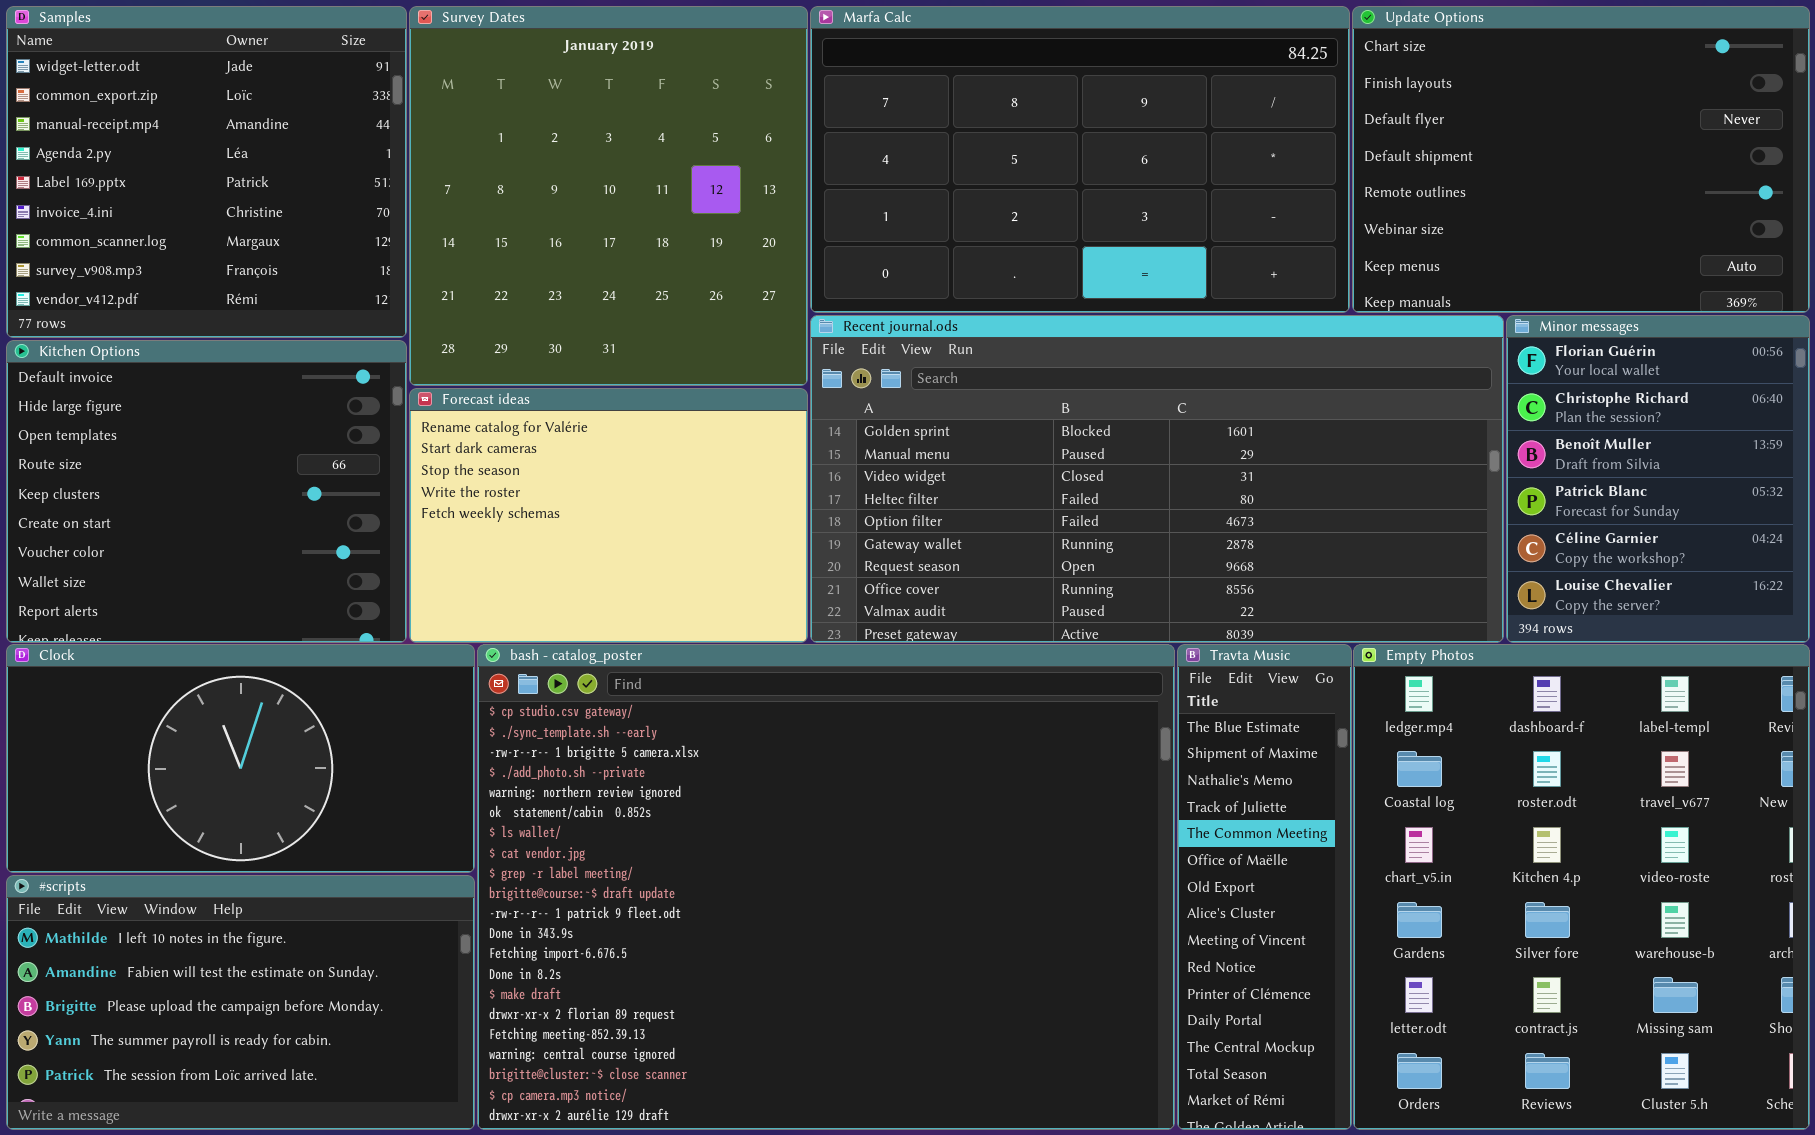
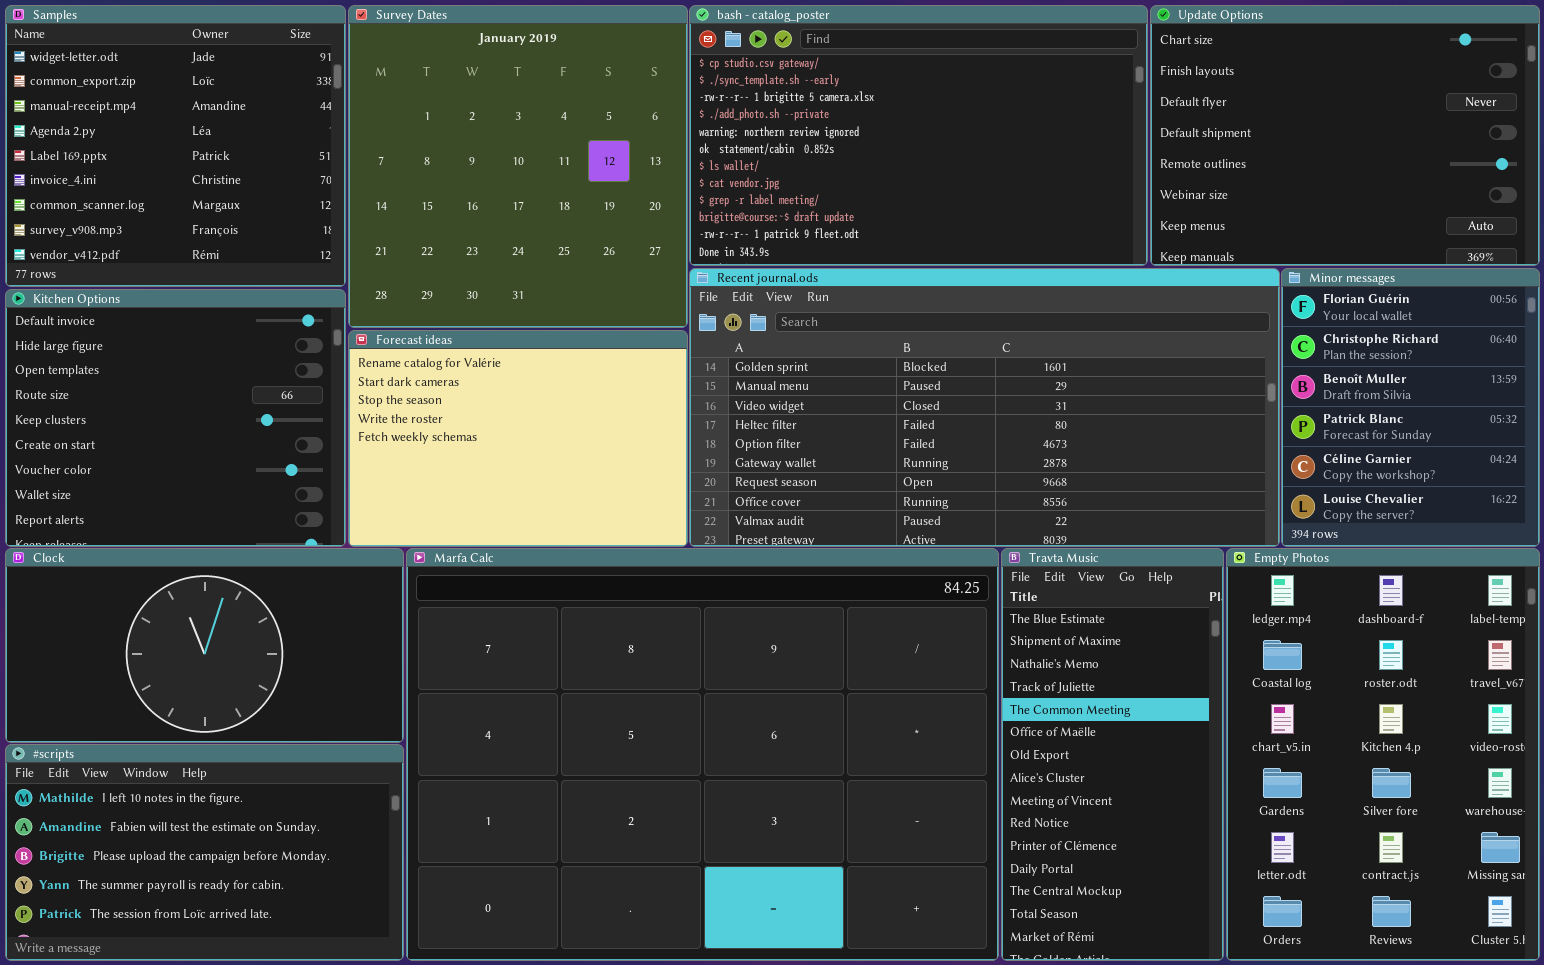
Marfa Calc: [810,6,1350,313] -> [406,548,999,961], moved, resized
bash - catalog_poster: [477,644,1175,1130] -> [689,5,1148,266], moved, resized
Travta Music: [1177,644,1352,1130] -> [1001,548,1224,961], resized
Empty Photos: [1353,644,1810,1130] -> [1226,548,1540,961], resized

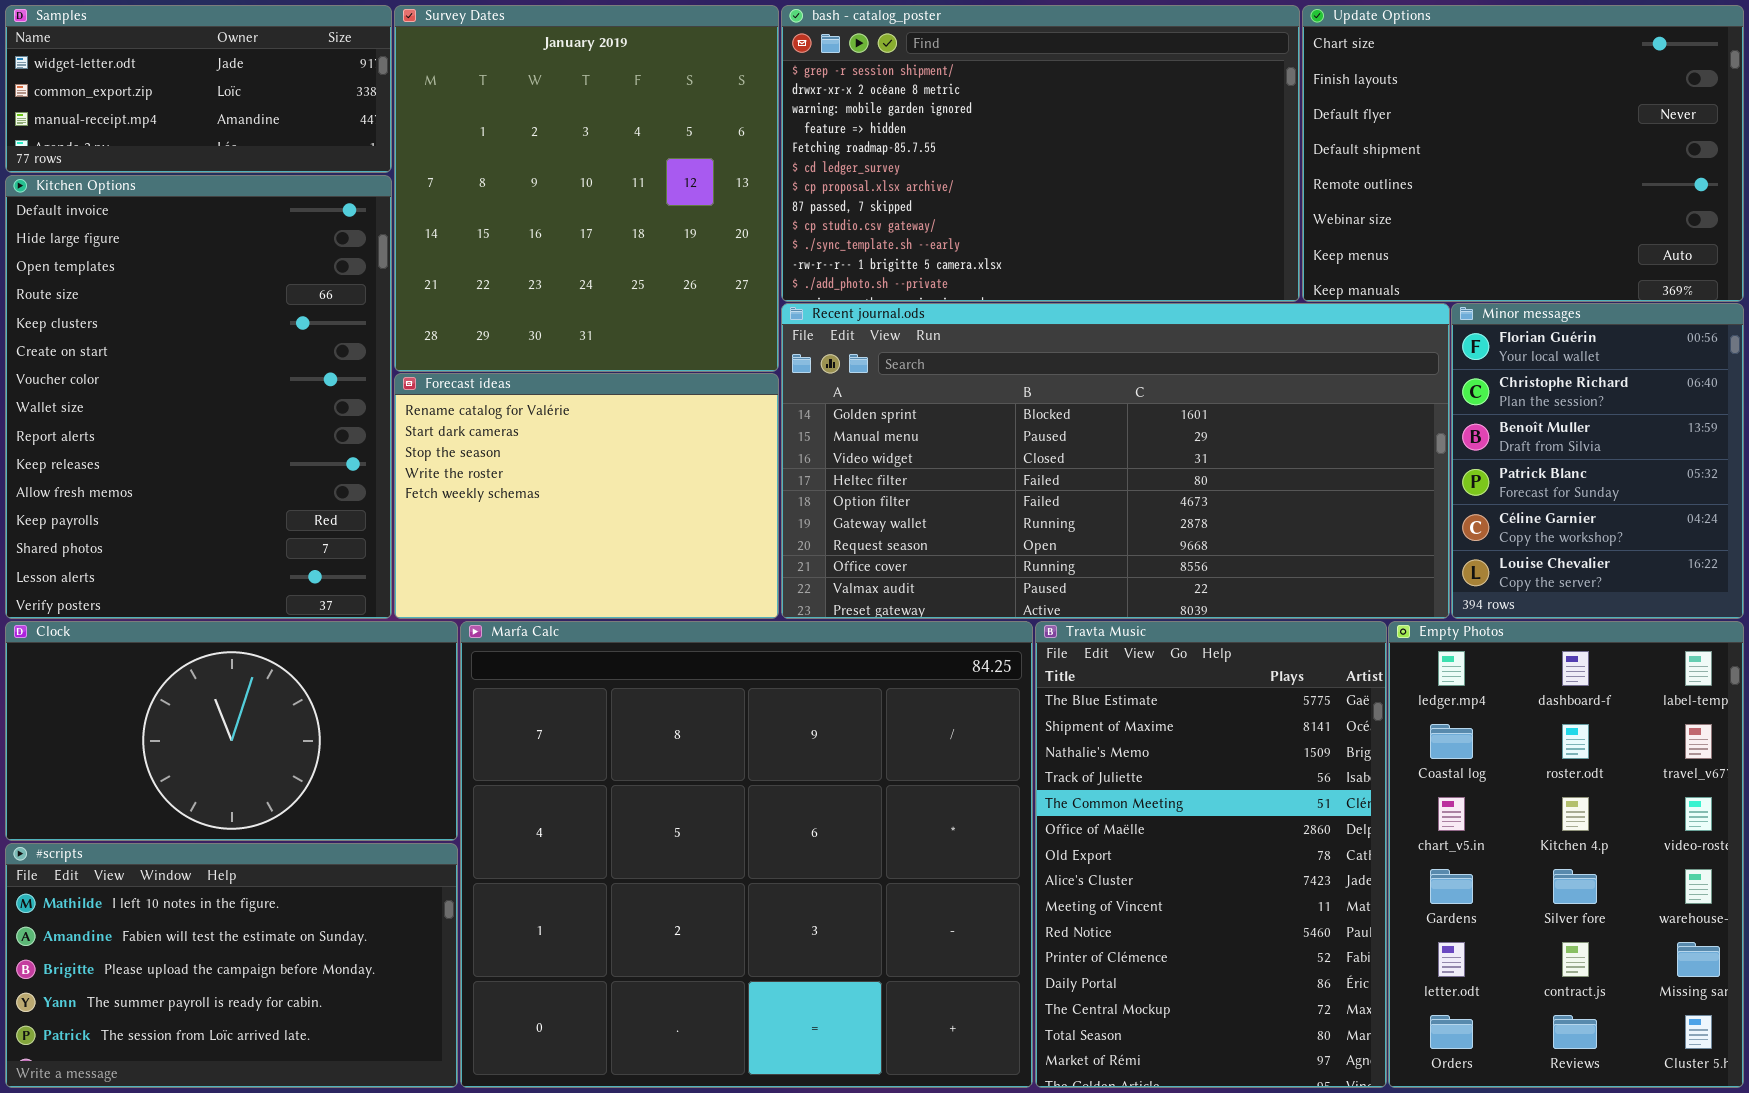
Samples: [5,5,346,287] -> [5,5,392,173], resized
bash - catalog_poster: [689,5,1148,266] -> [781,5,1300,302], scrolled up 8 rows
Kitchen Options: [5,289,346,547] -> [5,175,392,619], resized
Marfa Calc: [406,548,999,961] -> [460,621,1033,1088], resized
Travta Music: [1001,548,1224,961] -> [1035,621,1387,1088], resized

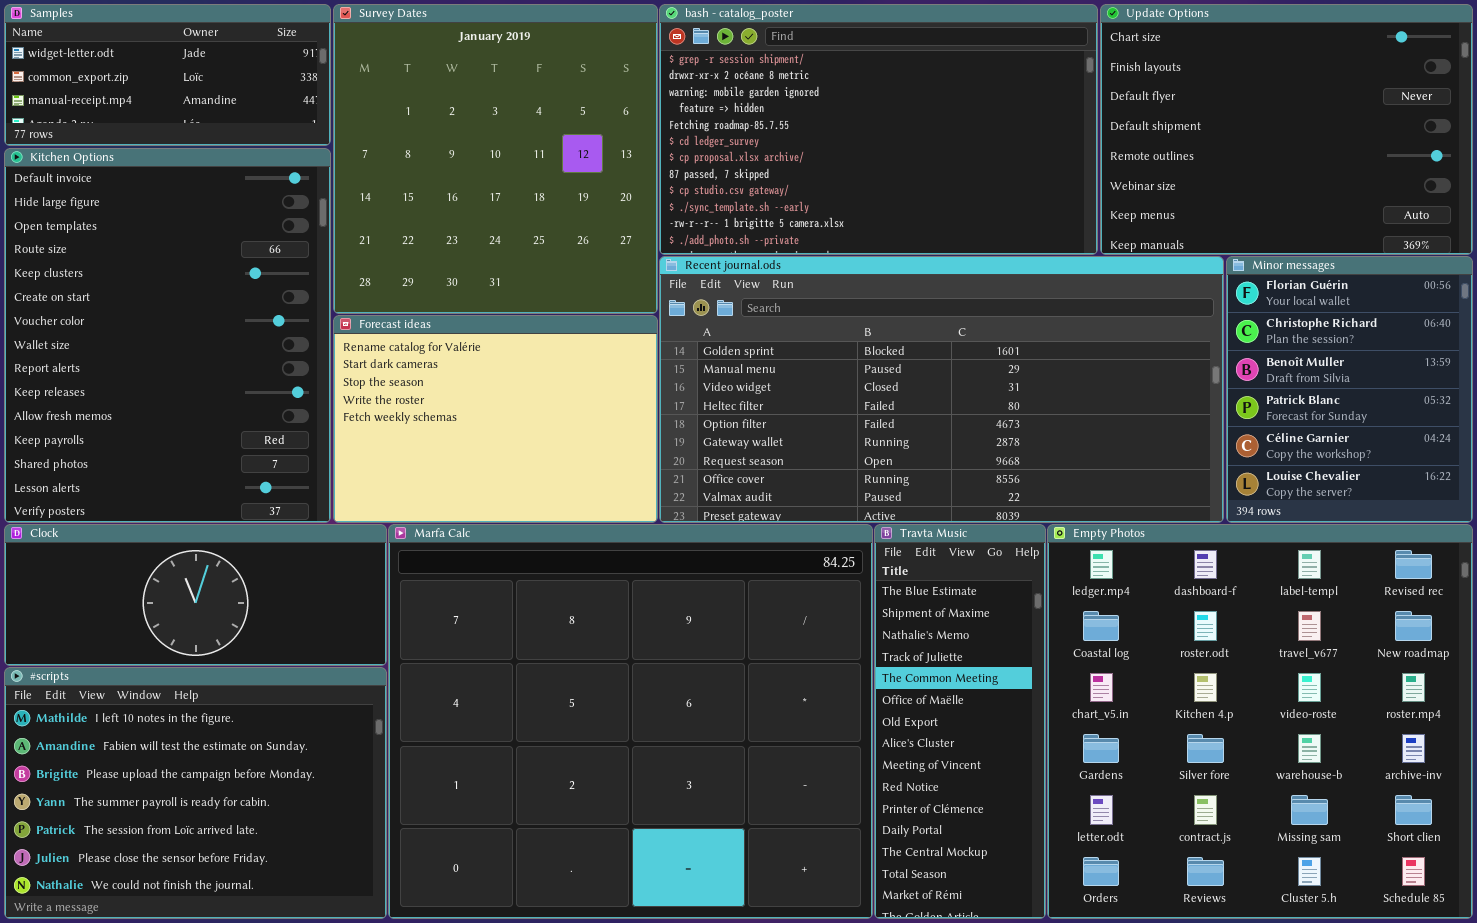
Clock: [5,621,458,841] -> [4,524,387,666], resized
Travta Music: [1035,621,1387,1088] -> [874,524,1046,919], resized
Empty Photos: [1388,621,1744,1088] -> [1047,524,1473,919], resized
#scripts: [5,843,458,1088] -> [4,667,387,919], resized

